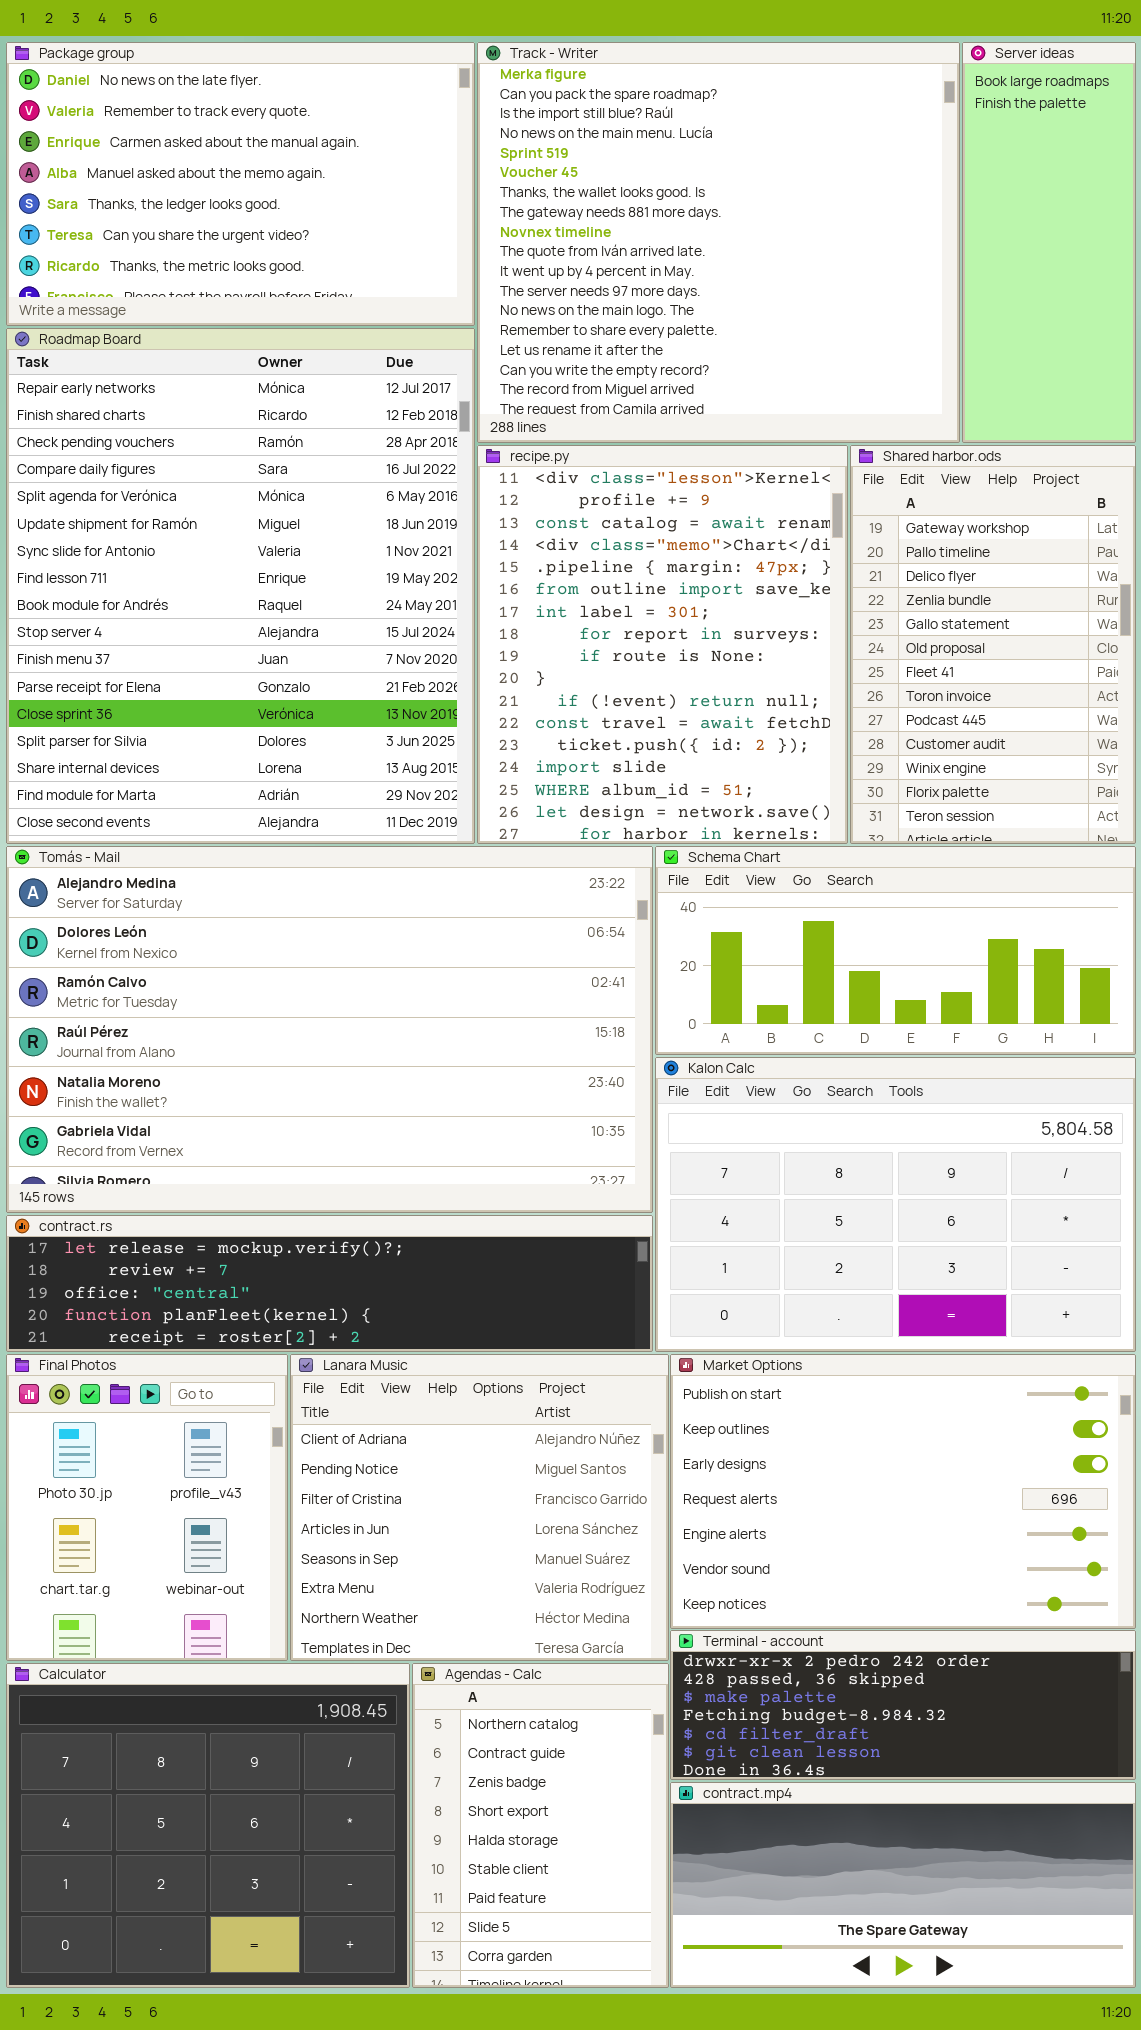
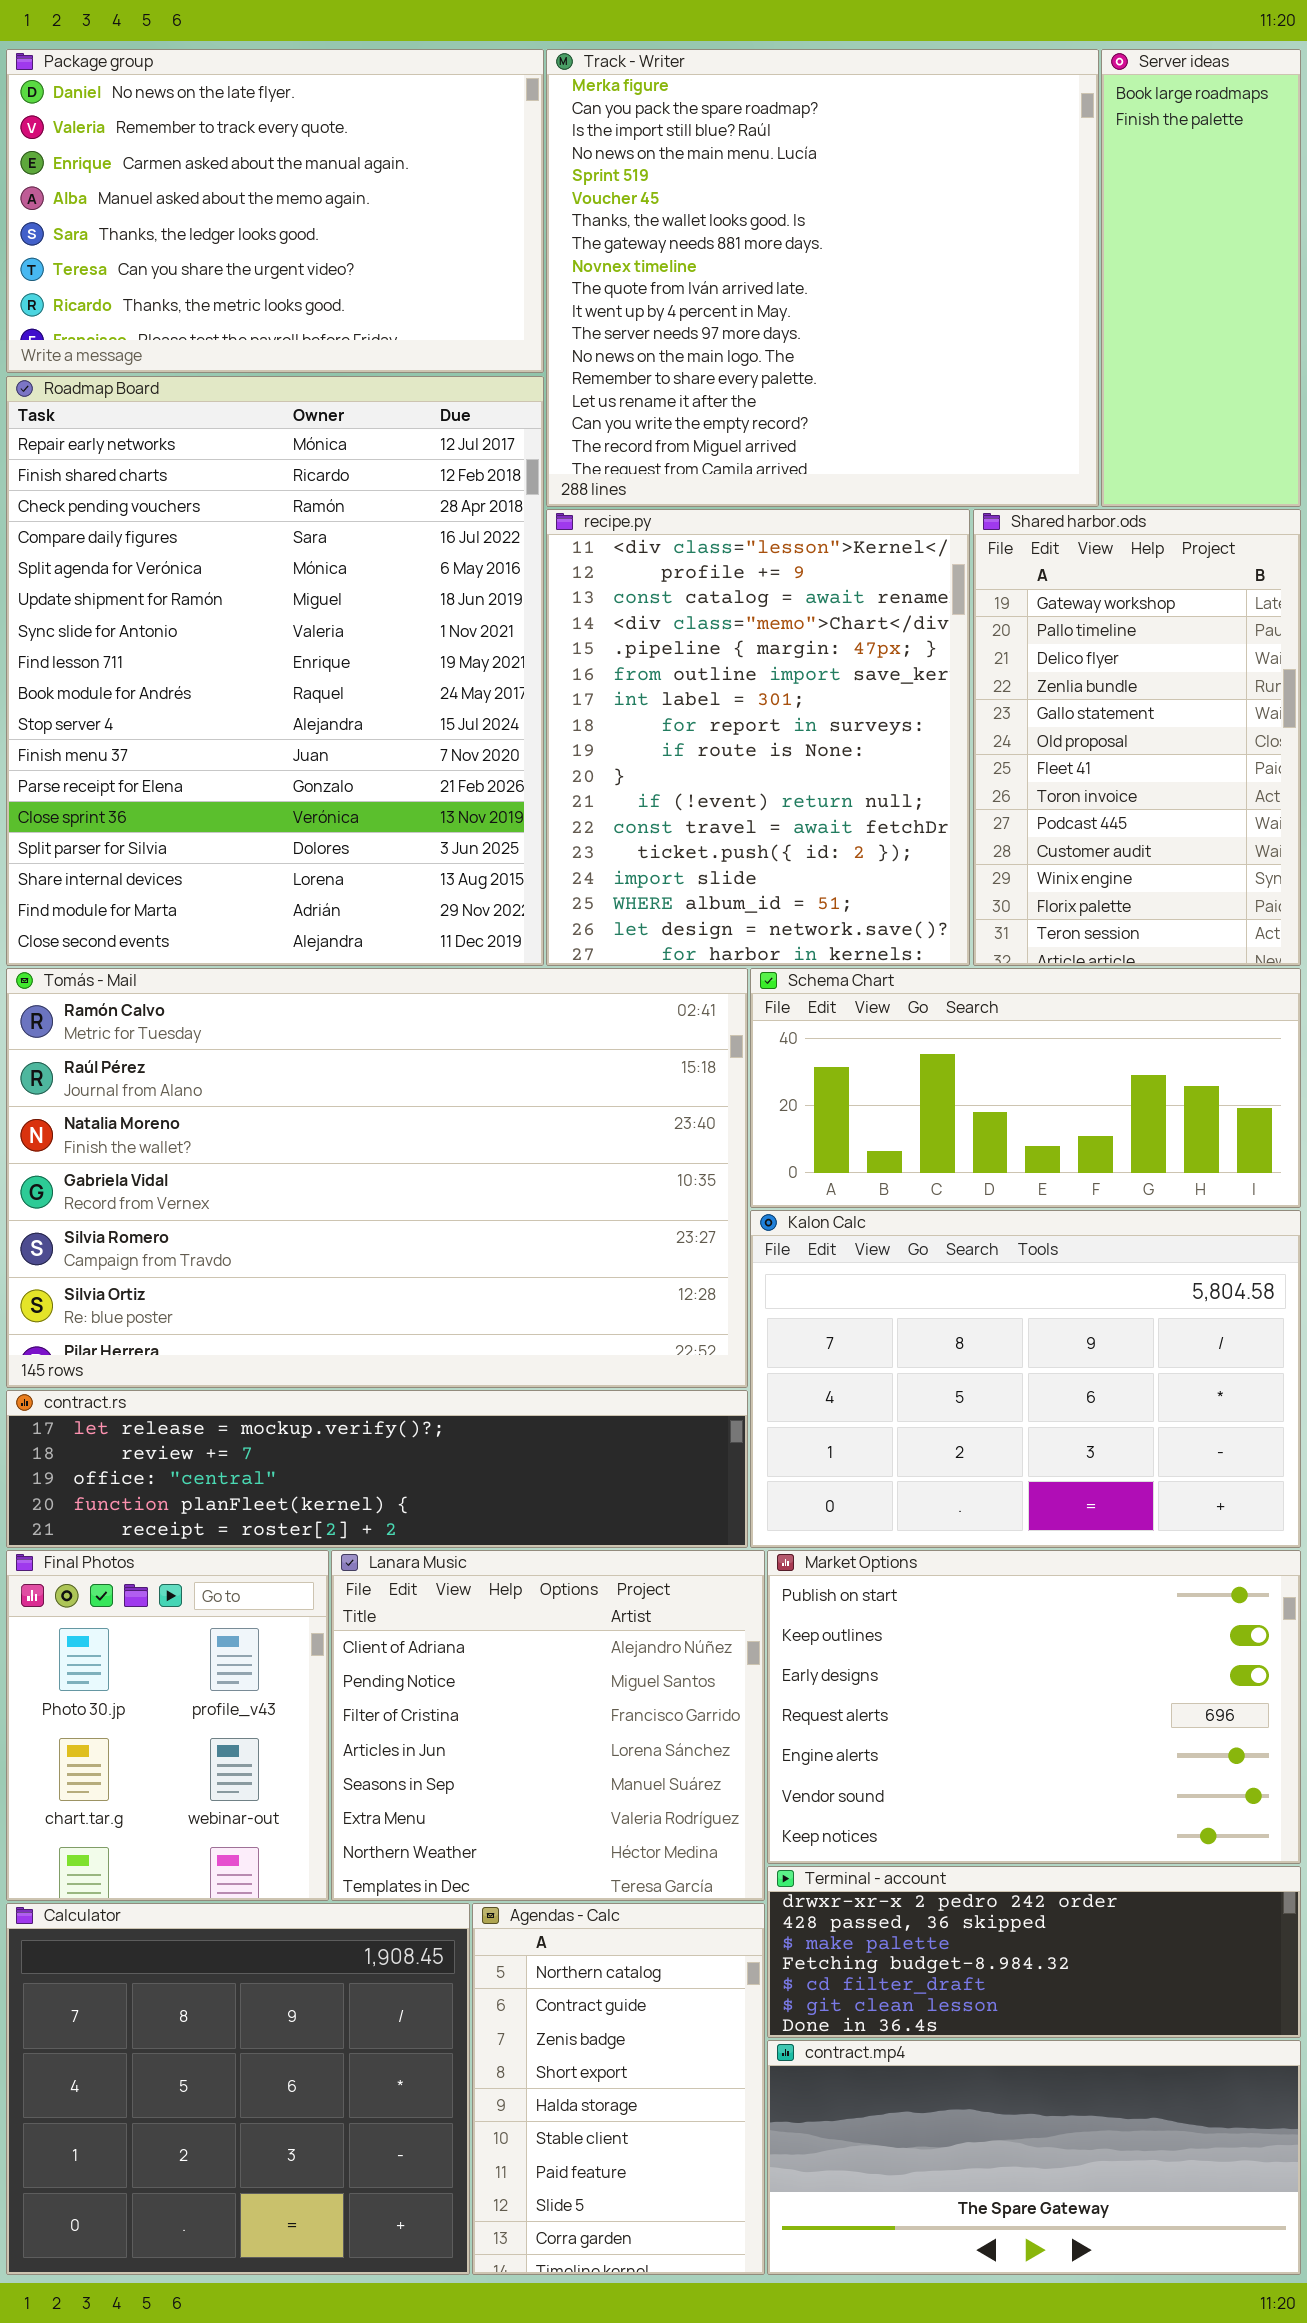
Tomás - Mail: [6,846,653,1213] -> [6,968,748,1388], scrolled down 2 rows

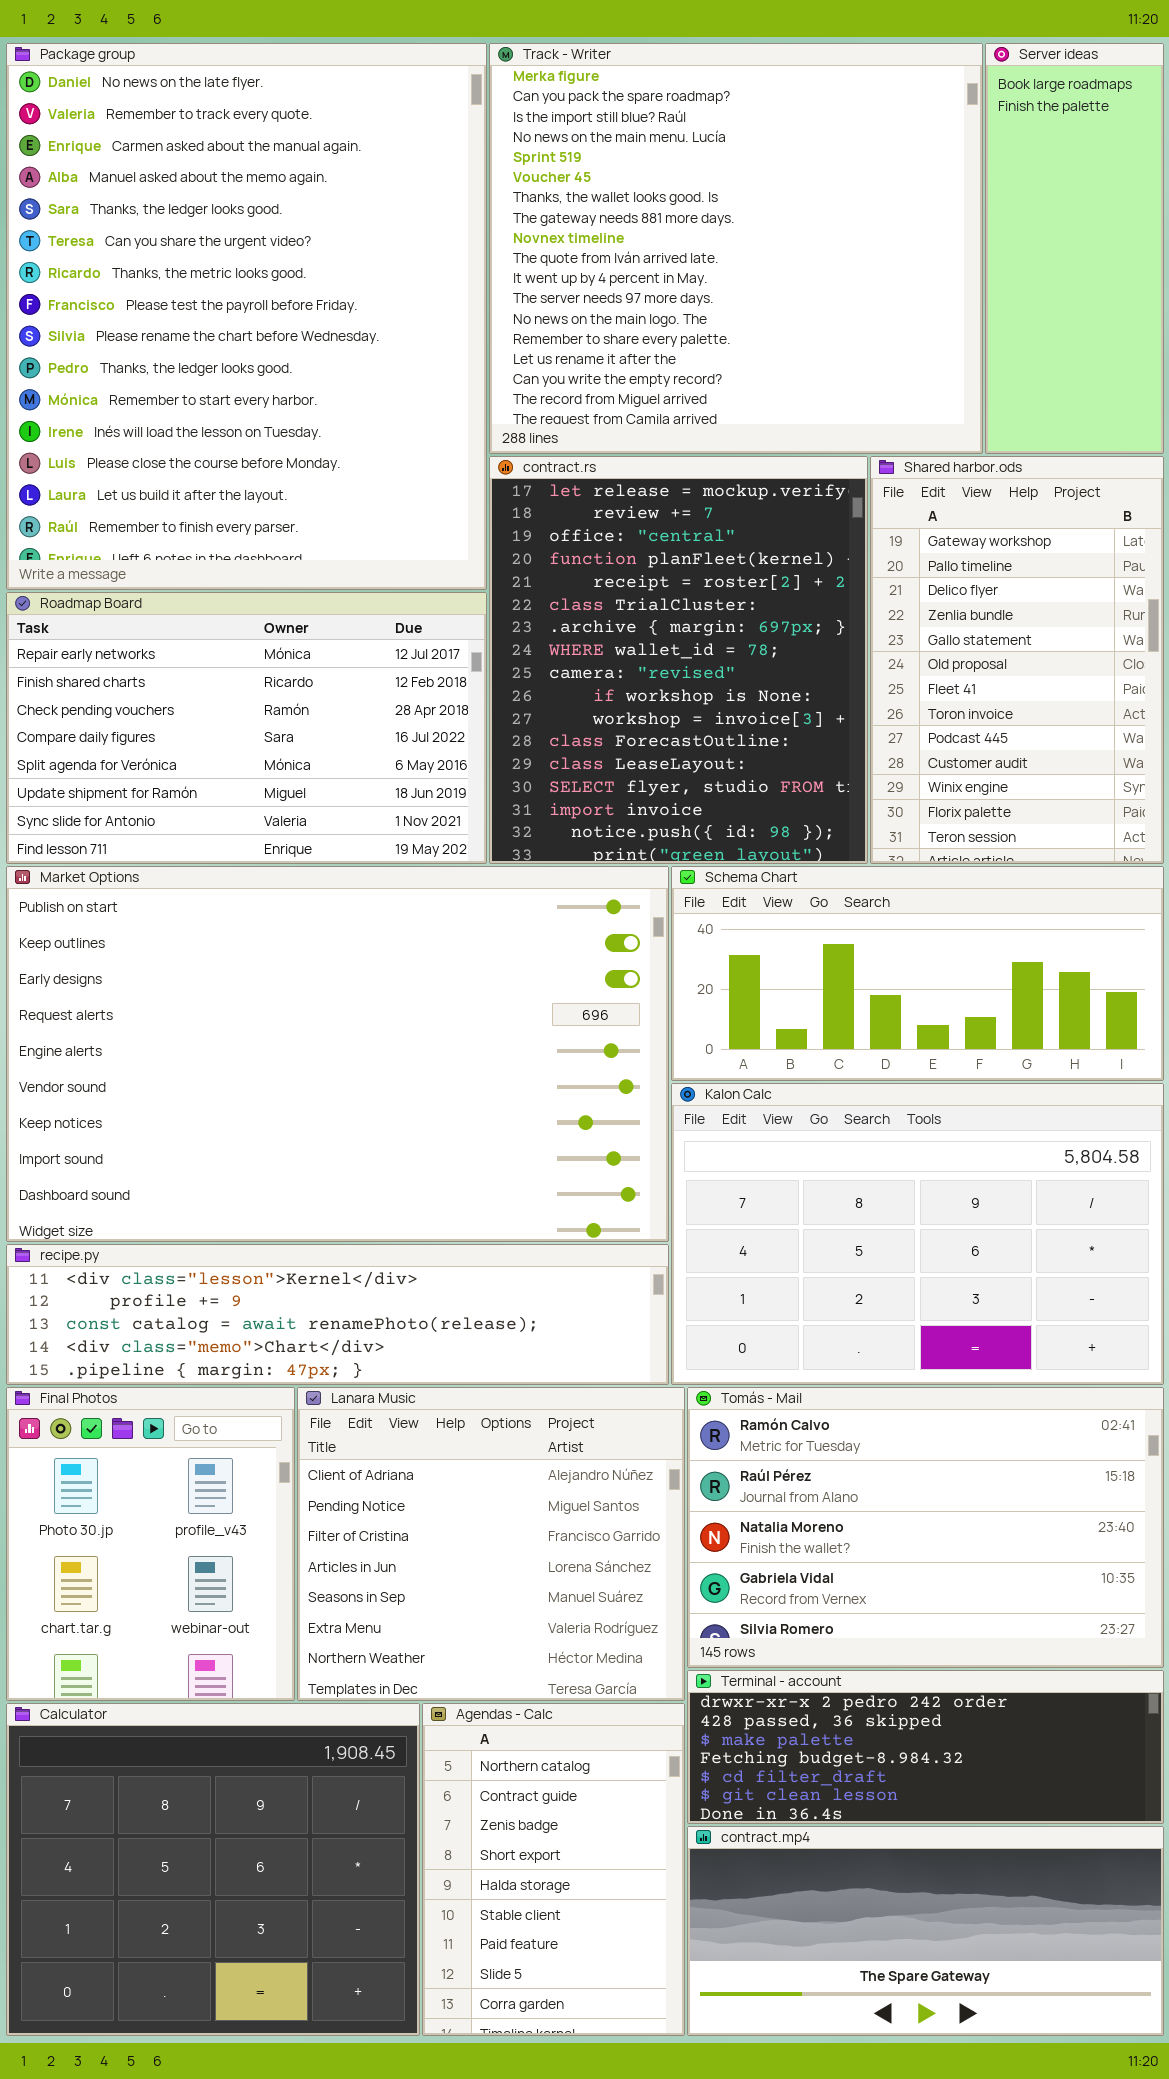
Package group: [6,49,544,373] -> [6,43,487,590], resized
Roadmap Board: [6,376,544,966] -> [6,592,487,864], resized
recipe.py: [546,509,970,966] -> [6,1244,669,1385], moved, resized
Tomás - Mail: [6,968,748,1388] -> [687,1387,1164,1668], moved, resized
contract.rs: [6,1390,748,1548] -> [489,456,868,864], moved, resized
Market Options: [767,1550,1301,1864] -> [6,866,669,1242], moved, resized

